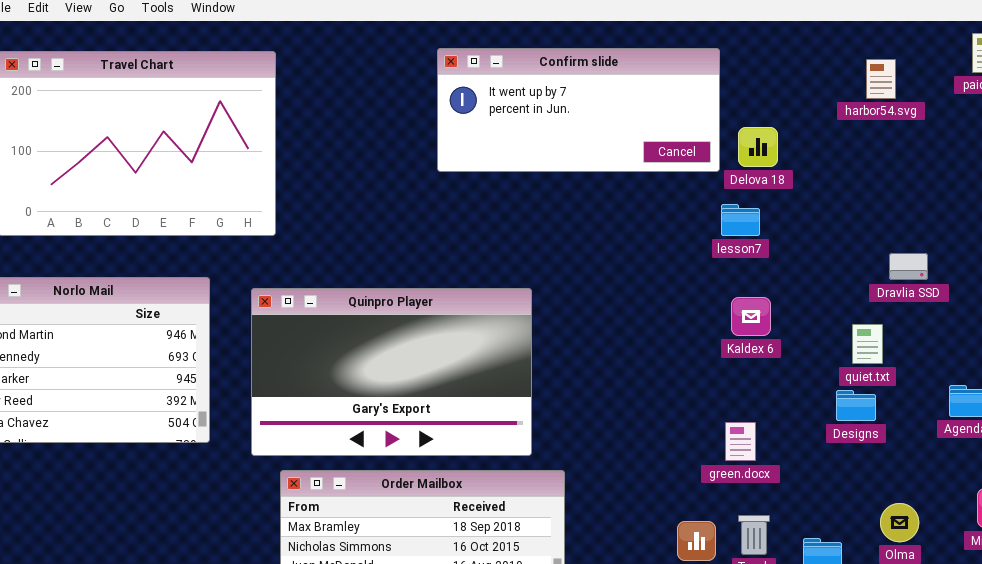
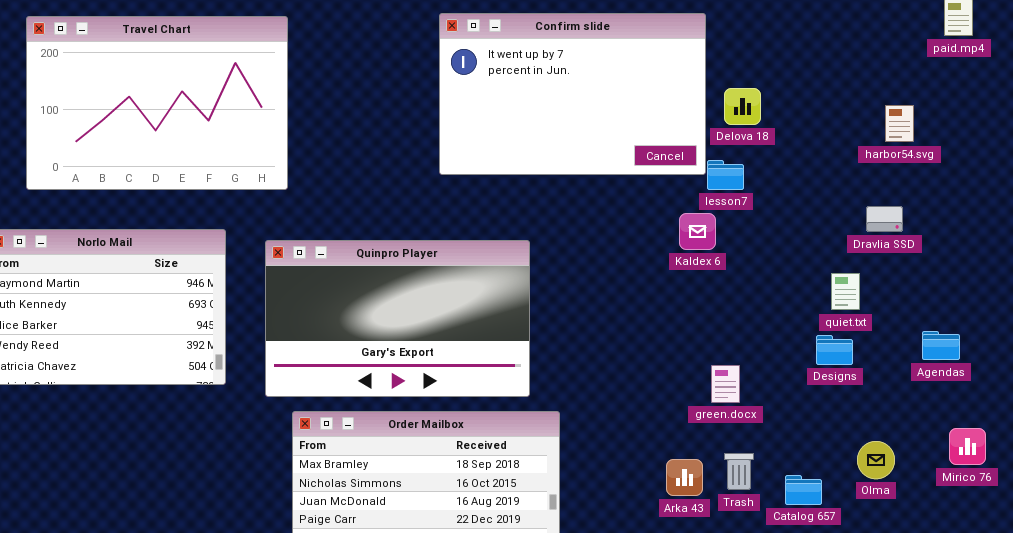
Confirm slide: [437,48,720,172] -> [439,13,706,175], resized
harbor54.svg: [866,59,896,99] -> [885,105,914,142], moved
Kaldex 6: [731,297,771,336] -> [679,213,716,250], moved

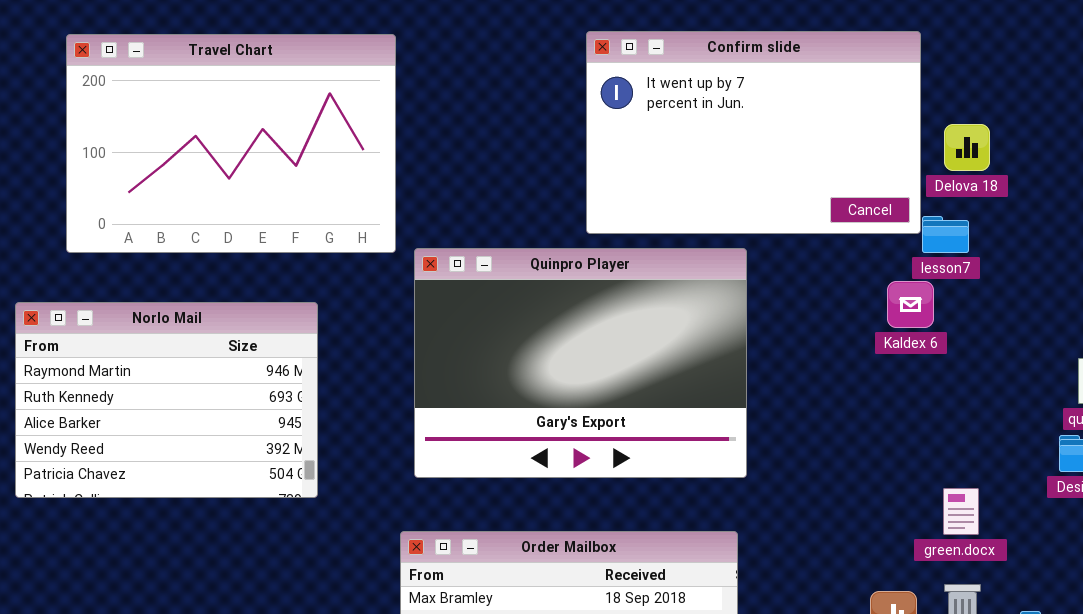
Quinpro Player: [265,240,530,397] -> [414,248,747,478], moved, resized
green.docx: [711,365,740,403] -> [943,488,979,535], moved

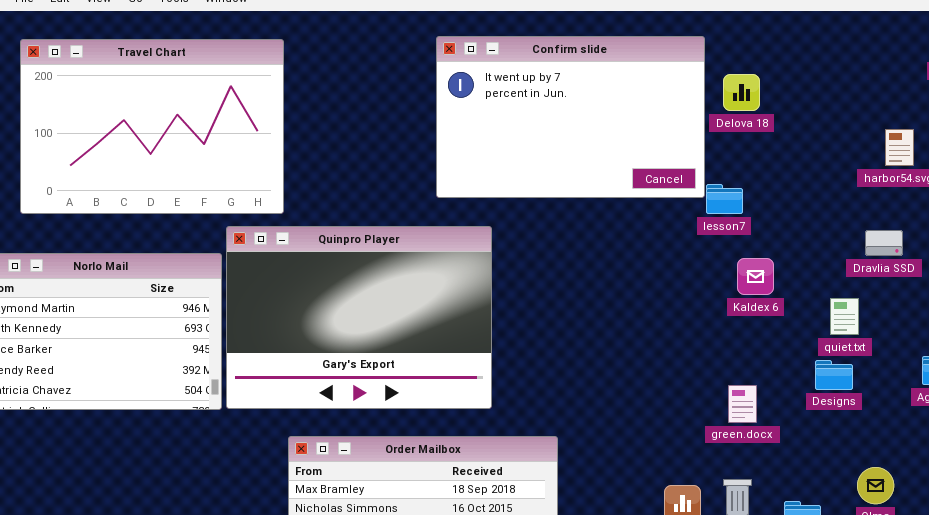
Delova 18: [944,124,990,171] -> [723,74,760,111], moved
Quinpro Player: [414,248,747,478] -> [226,226,492,409], moved
Kaldex 6: [887,281,934,328] -> [737,258,774,295], moved
green.docx: [943,488,979,535] -> [728,385,757,423], moved

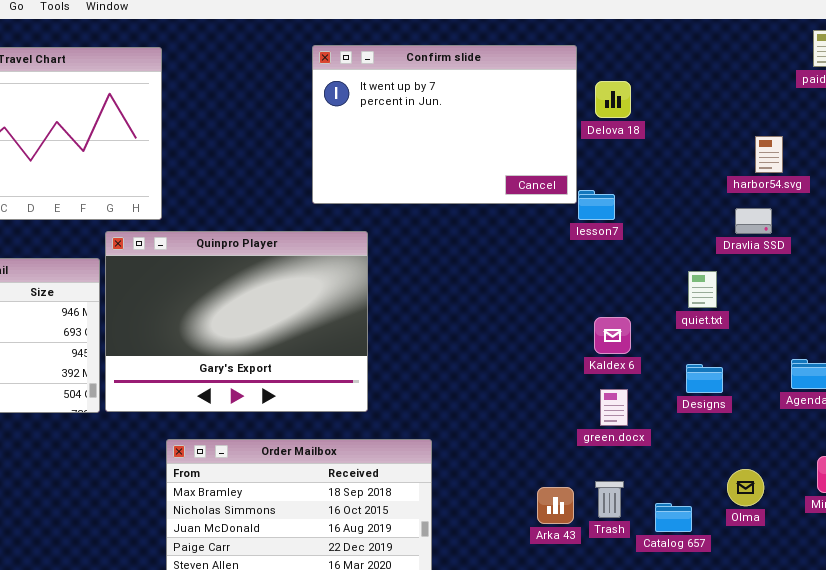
Dravlia SSD: [865,230,903,256] -> [735,208,772,234], moved
Kaldex 6: [737,258,774,295] -> [594,317,631,354], moved
quiet.txt: [830,298,859,335] -> [688,271,717,308], moved

